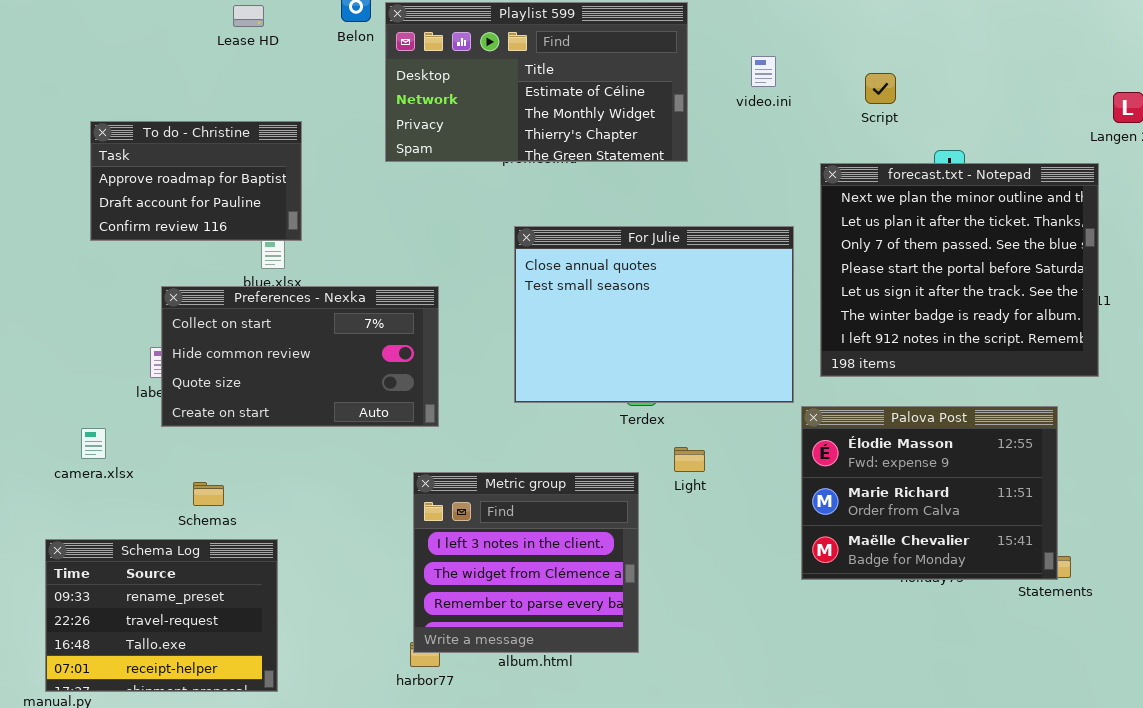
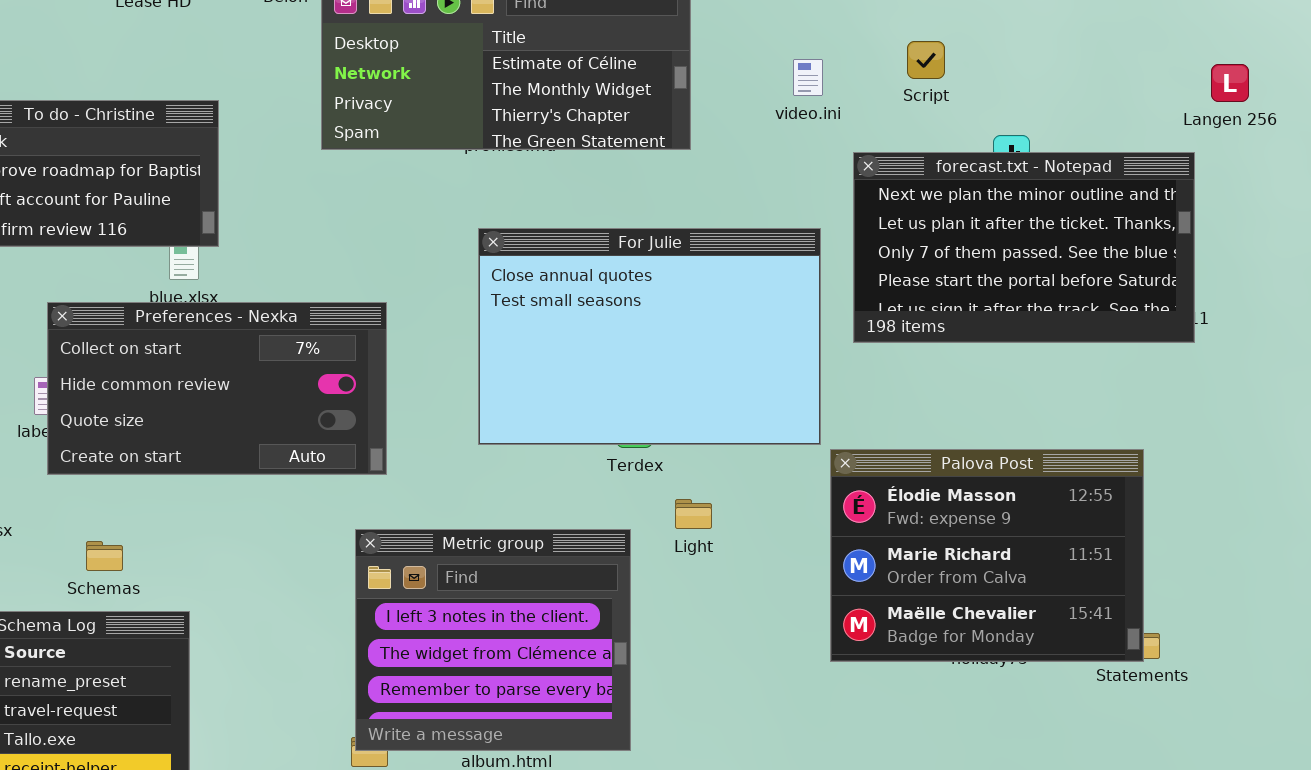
video.ini: [751,56,776,87] -> [793,59,823,96], moved
forecast.txt - Notepad: [820,163,1099,377] -> [853,152,1195,343], resized

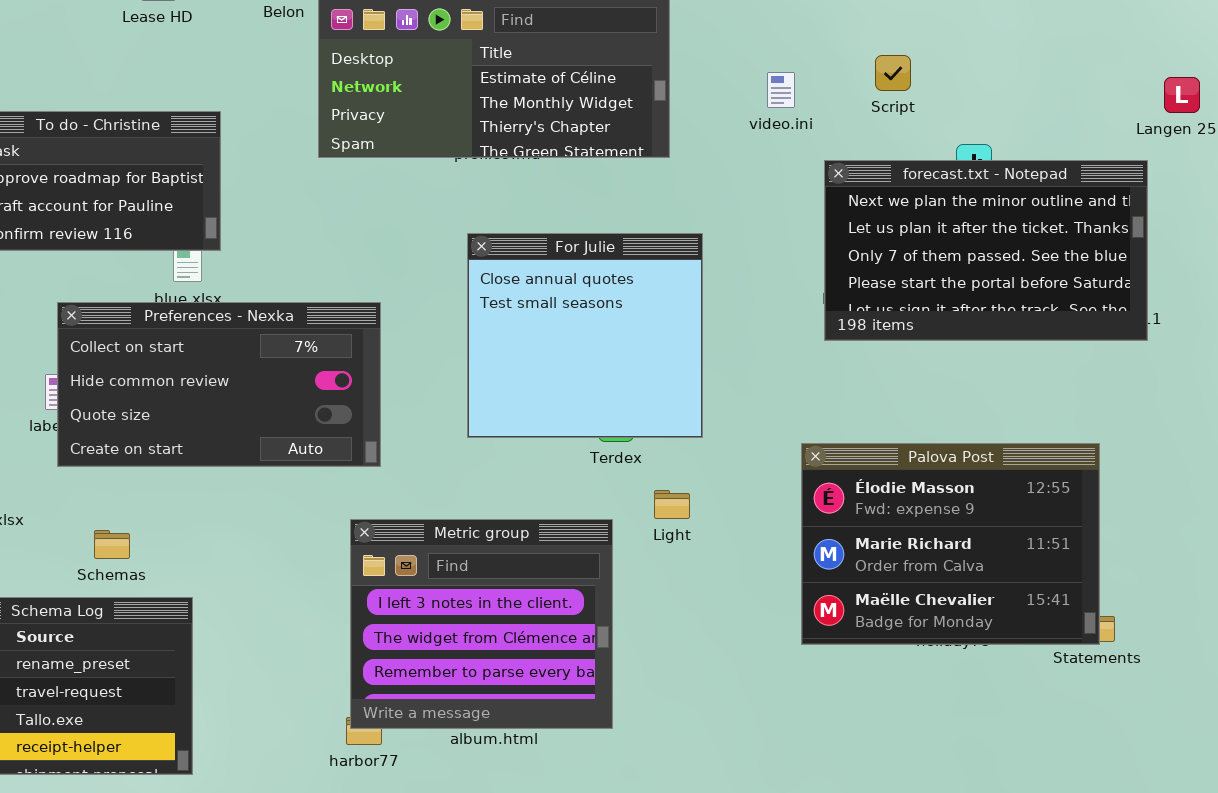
For Julie: [478,228,821,445] -> [467,233,703,438], resized

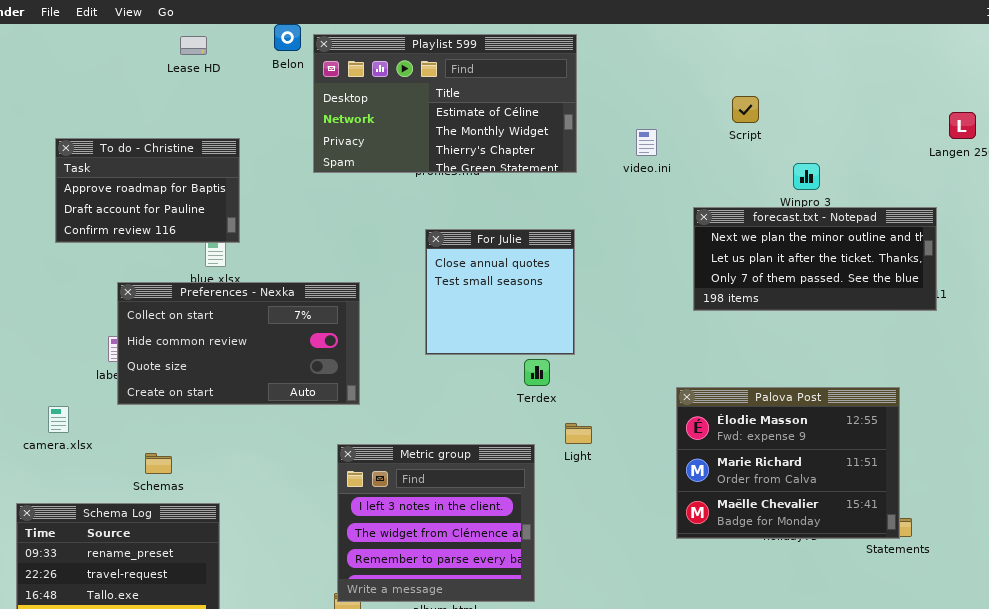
video.ini: [767,72,795,108] -> [636,129,657,156], moved
forecast.txt - Notepad: [824,160,1148,341] -> [693,207,937,311], resized
For Julie: [467,233,703,438] -> [425,229,575,355], resized

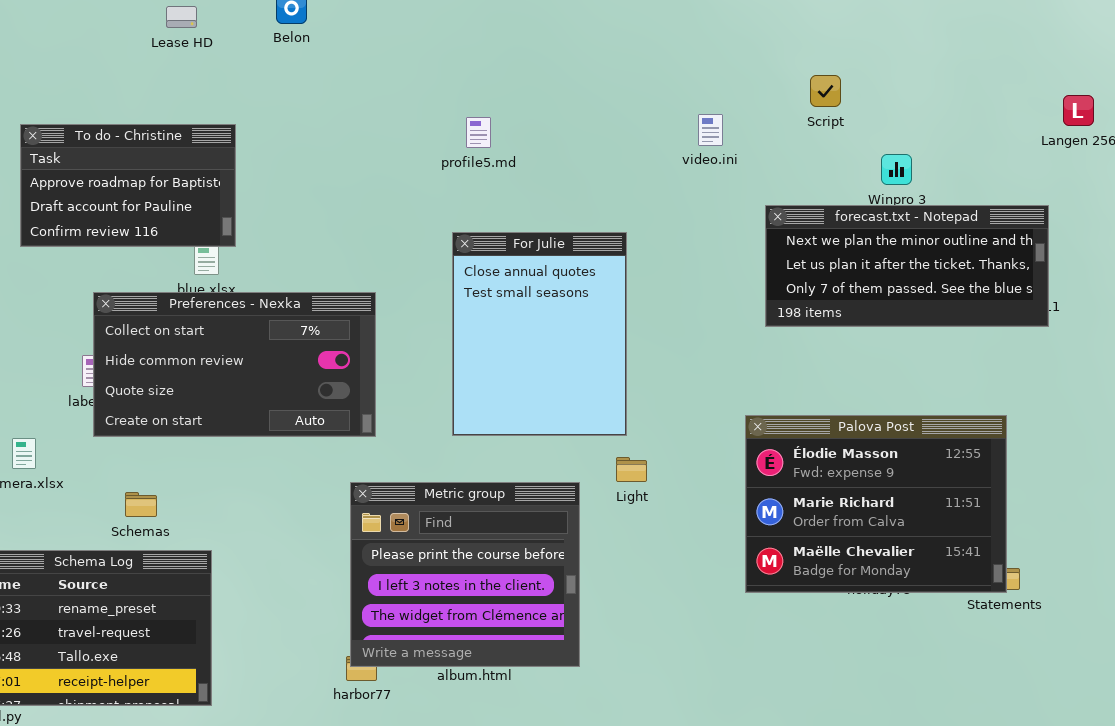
Playlist 599: [313,34,577,173] -> none, closed
For Julie: [425,229,575,355] -> [452,232,627,436], resized
Metric group: [337,444,535,602] -> [350,482,580,667], scrolled up 1 row

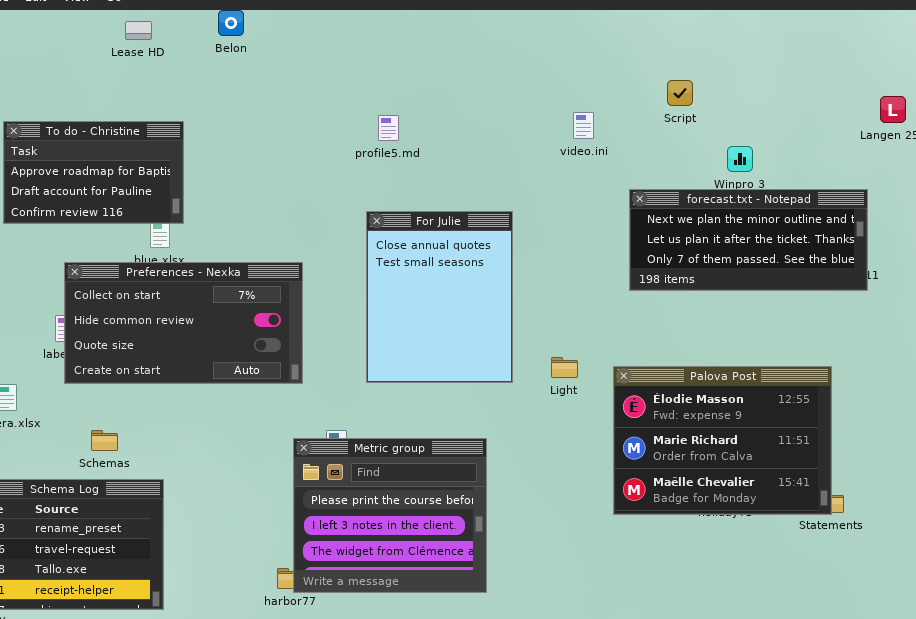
Light: [616,457,647,482] -> [551,357,578,378], moved
Metric group: [350,482,580,667] -> [293,438,487,593], moved

